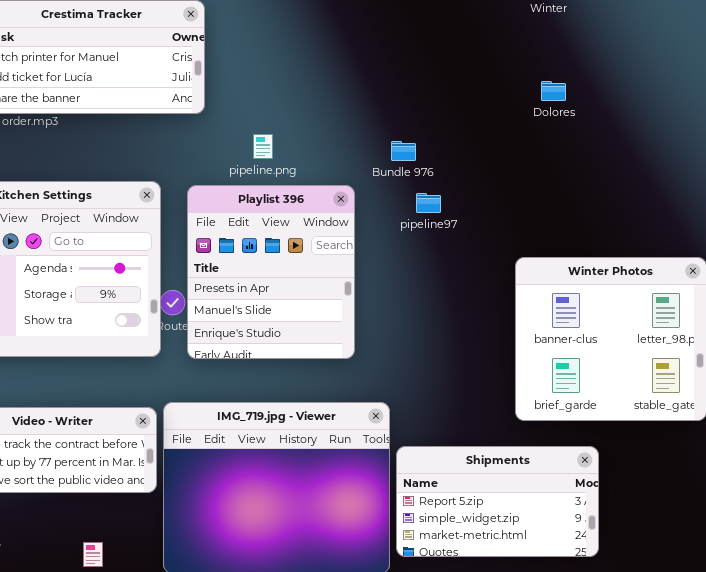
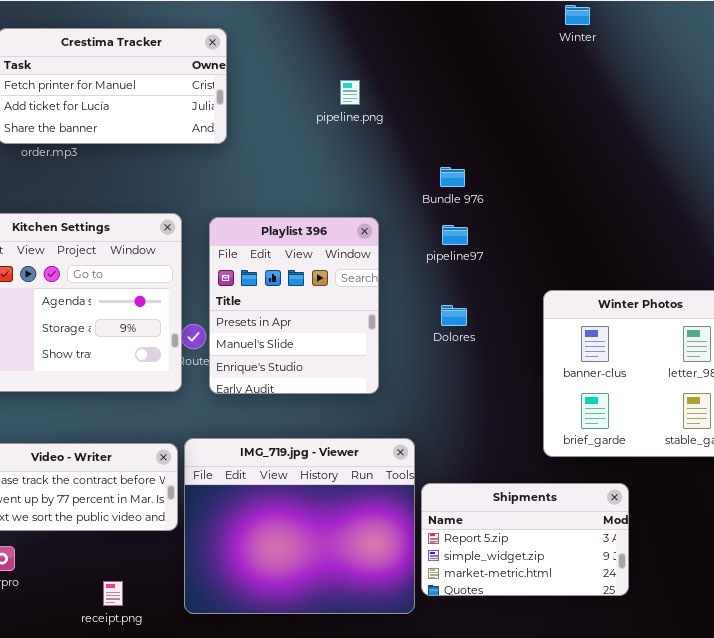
Dolores: [541,81,566,101] -> [441,305,467,326], moved
pipeline.png: [253,134,273,159] -> [340,80,360,105], moved
Bundle 976: [391,141,416,161] -> [440,167,465,187], moved

